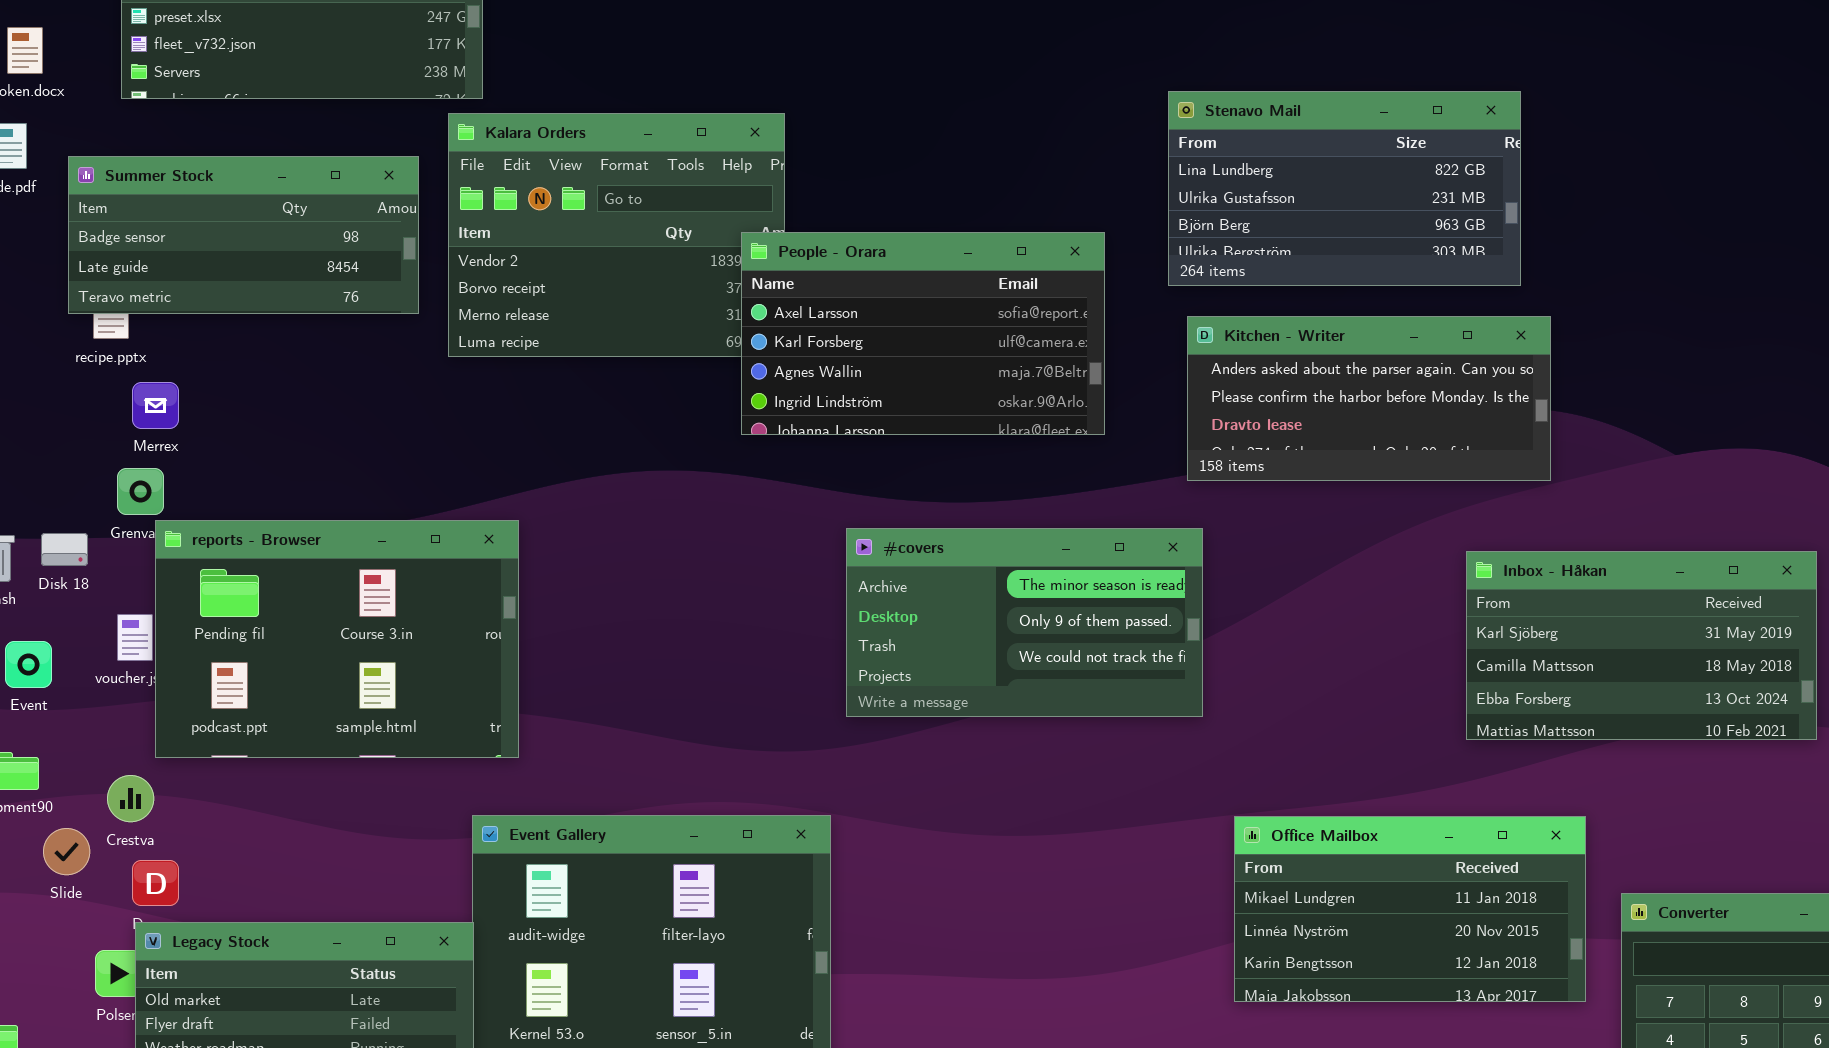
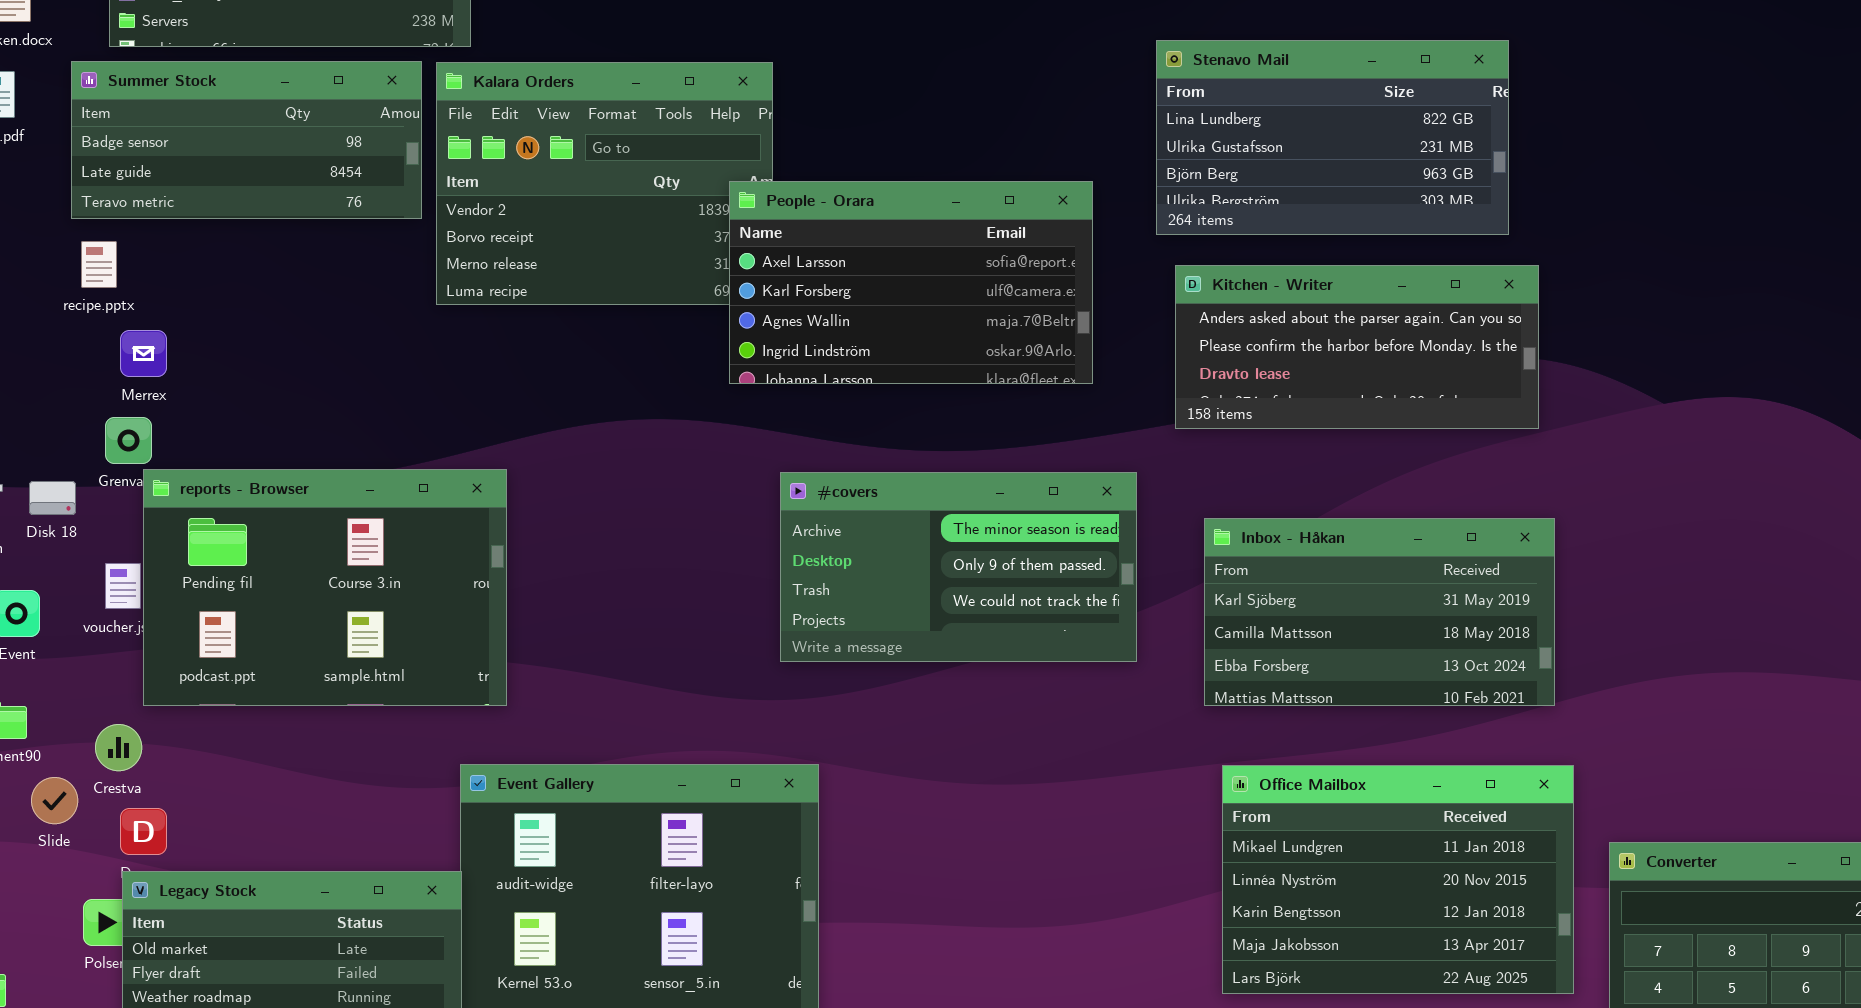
Summer Stock: [68,156,419,314] -> [71,61,422,219], moved
#covers: [846,528,1203,717] -> [780,472,1137,662], moved
Inbox - Håkan: [1466,551,1817,740] -> [1204,518,1555,706], moved
Office Mailbox: [1234,816,1586,1002] -> [1222,765,1574,994], resized

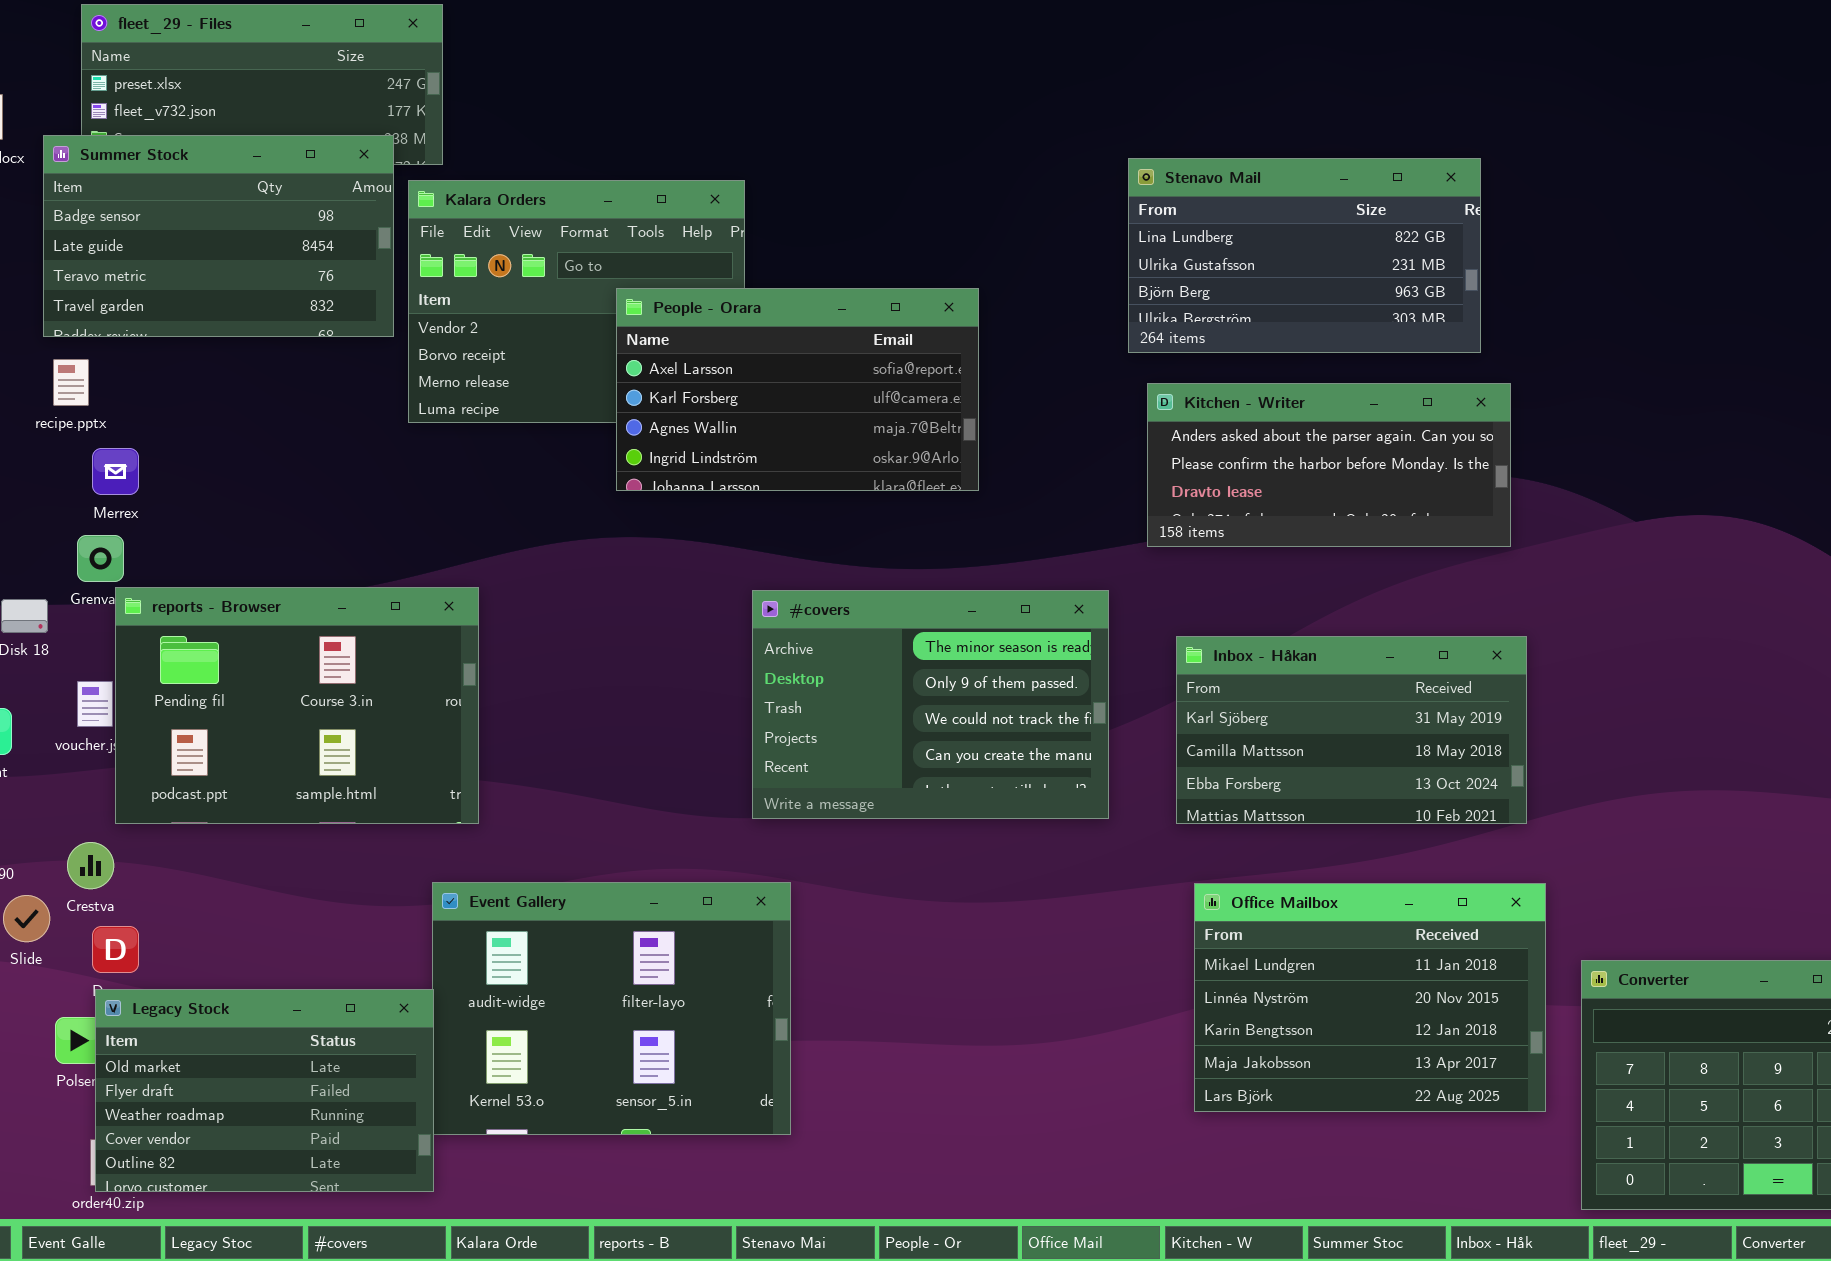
Summer Stock: [71,61,422,219] -> [43,135,394,337], resized
People - Orara: [729,181,1093,384] -> [616,288,979,491], moved
#covers: [780,472,1137,662] -> [752,590,1109,819], resized

